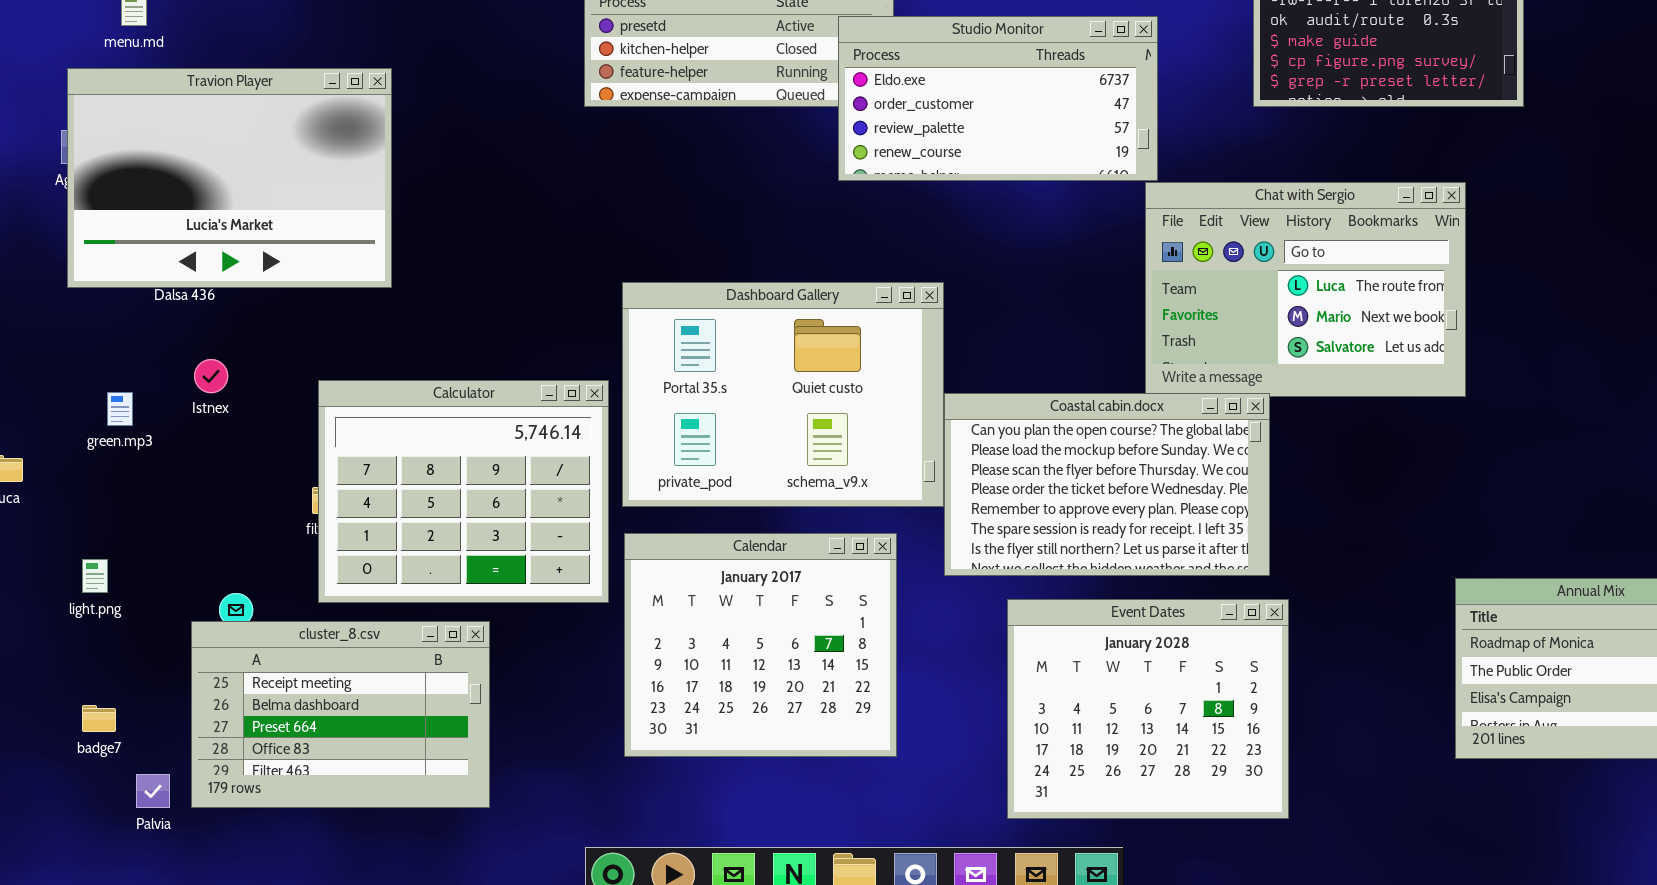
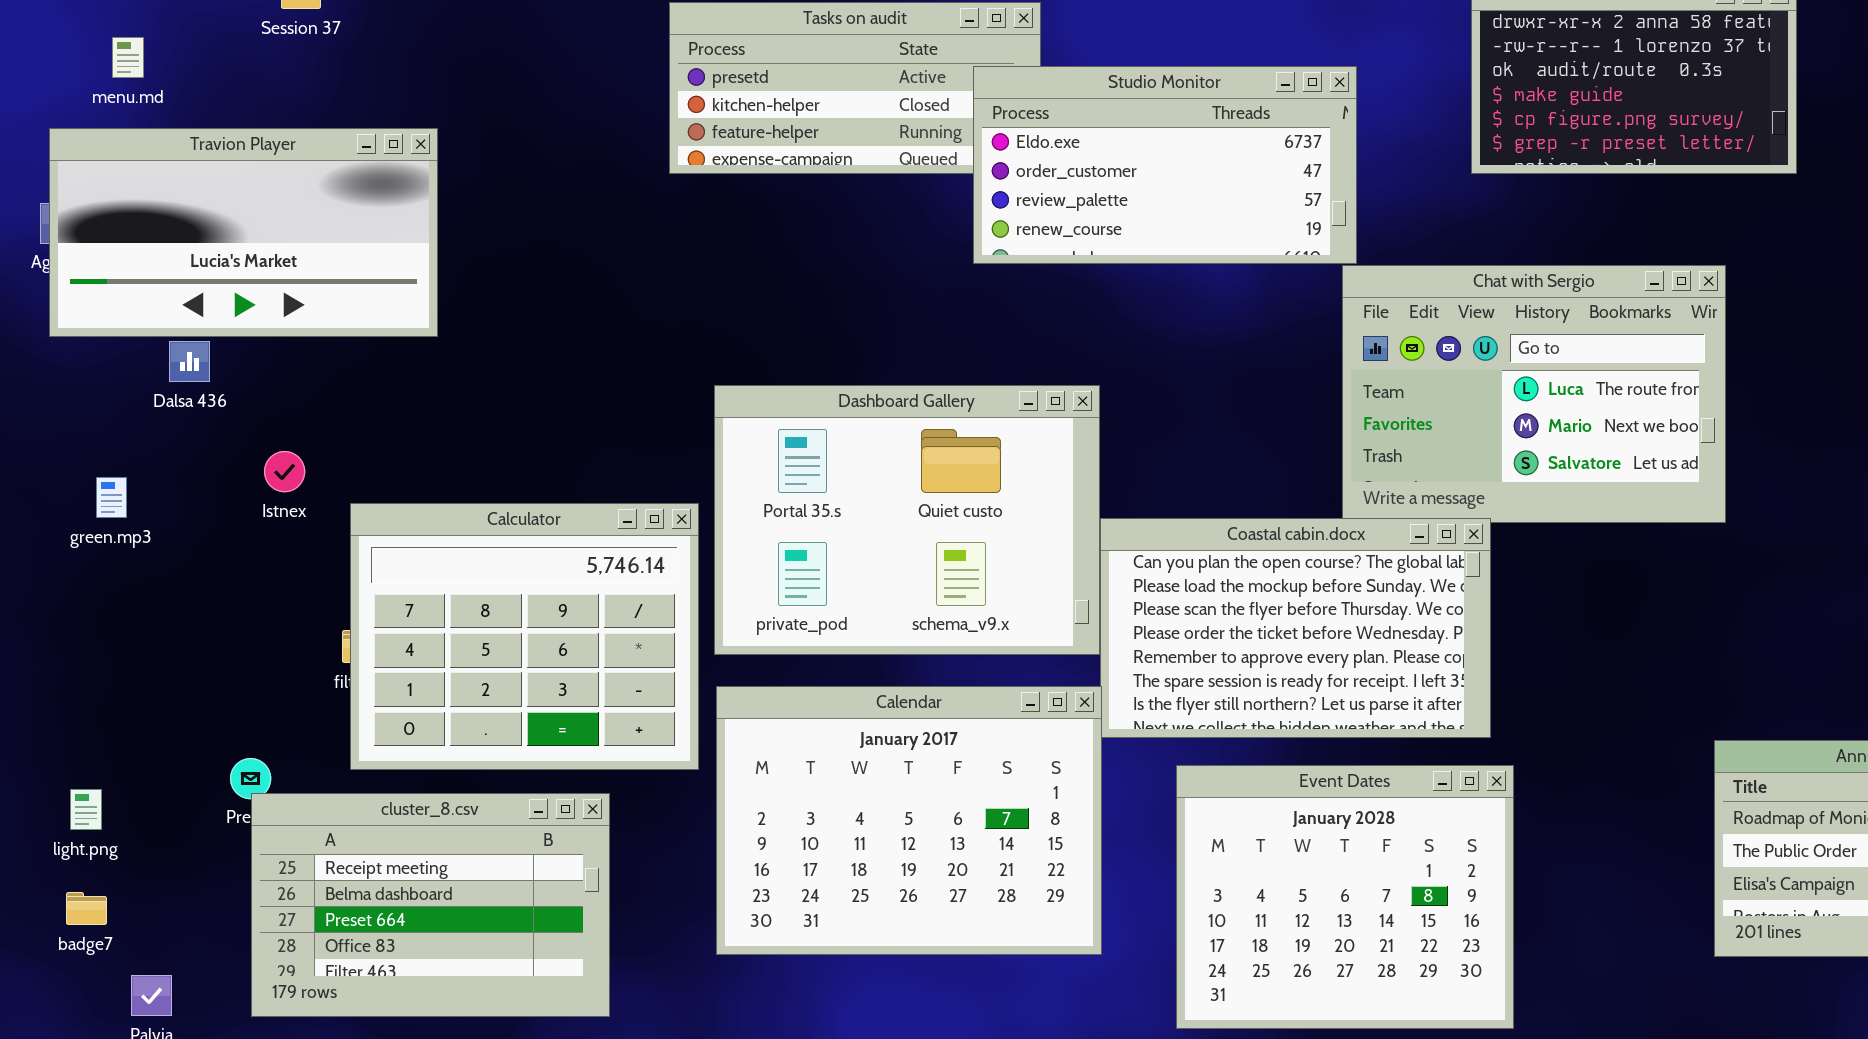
Travion Player: [67,68,392,288] -> [49,128,438,337], resized
Istnex: [194,359,228,393] -> [264,451,305,492], moved
green.mp3: [107,392,133,426] -> [96,477,127,518], moved
Calendar: [624,533,897,757] -> [716,686,1102,955], resized
light.png: [82,559,108,593] -> [70,789,102,830], moved
cluster_8.csv: [191,621,490,808] -> [251,793,610,1017], moved

